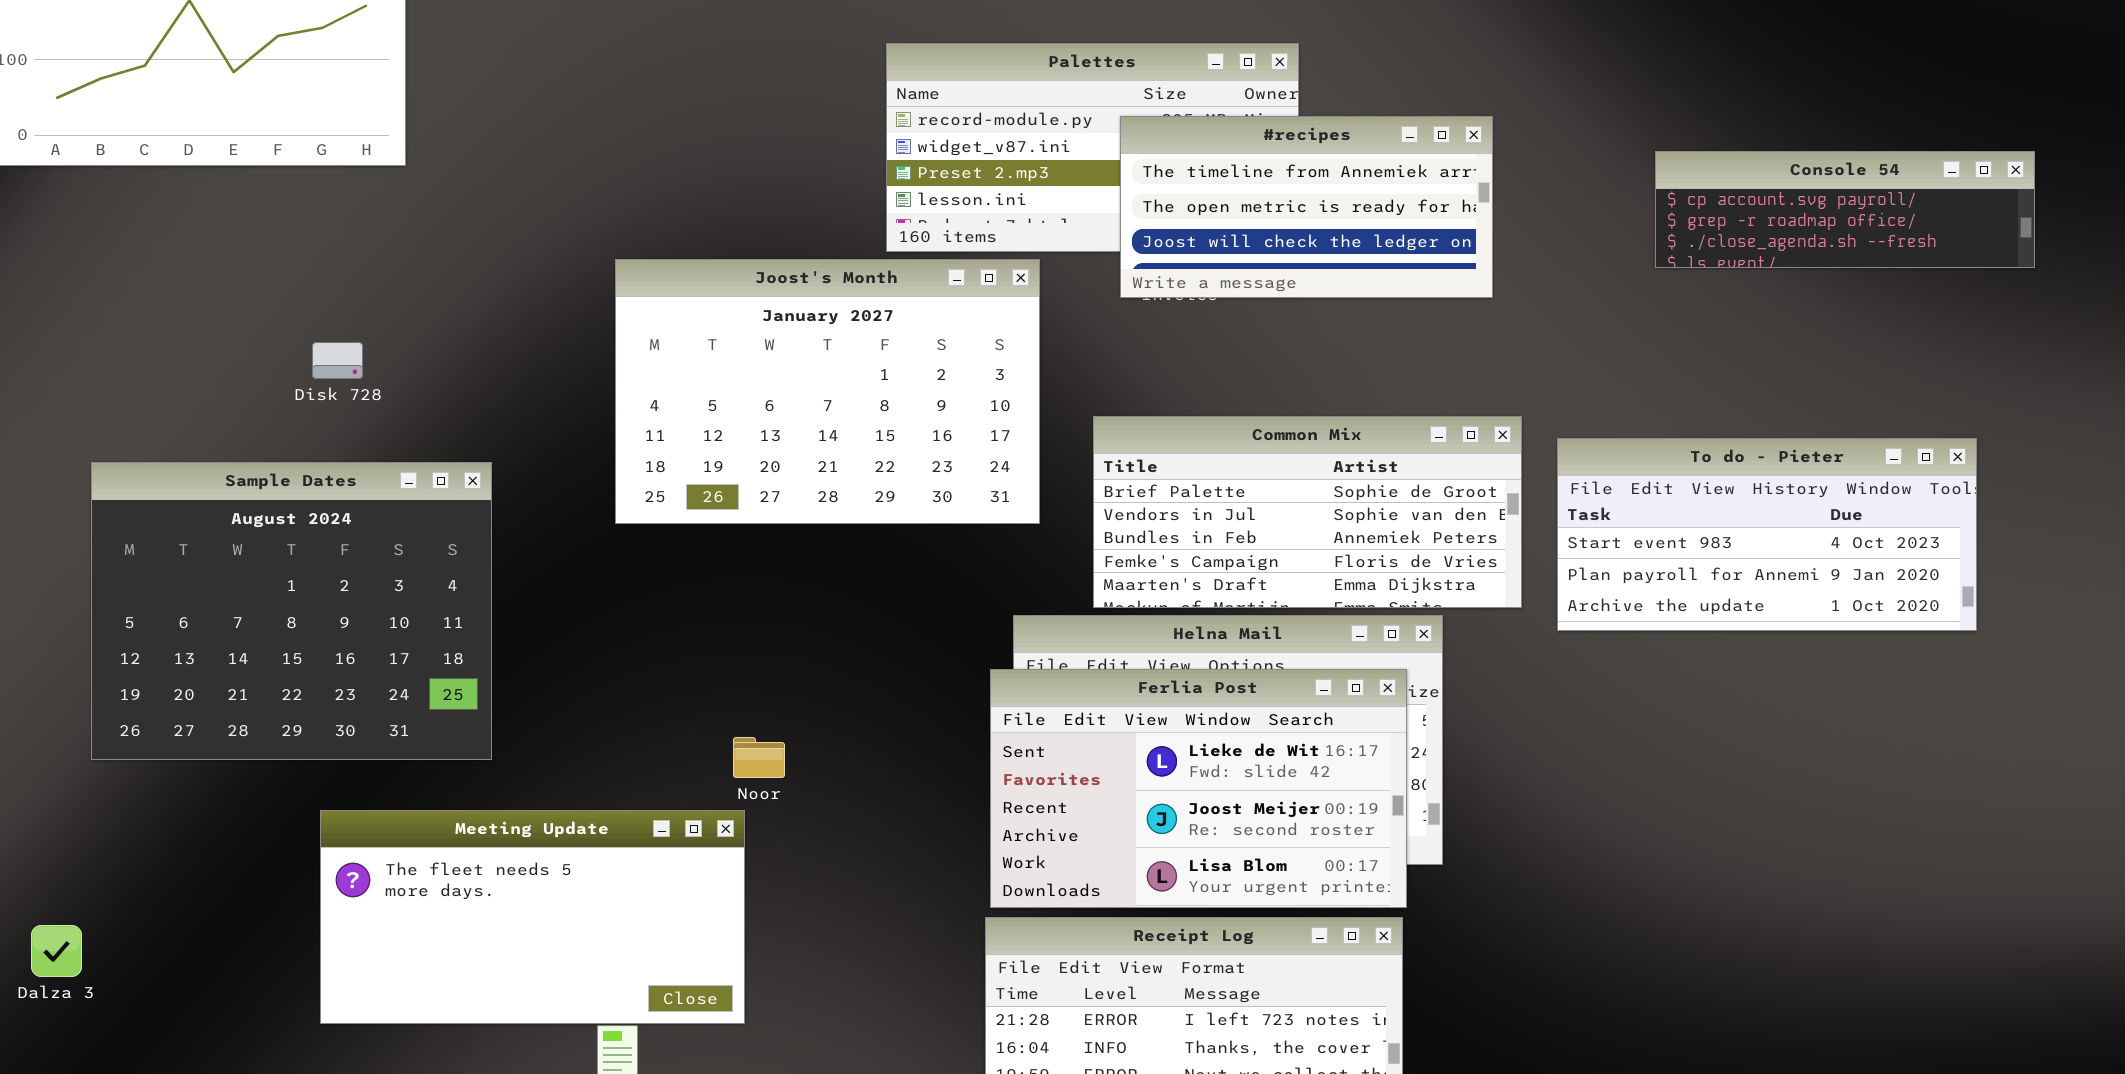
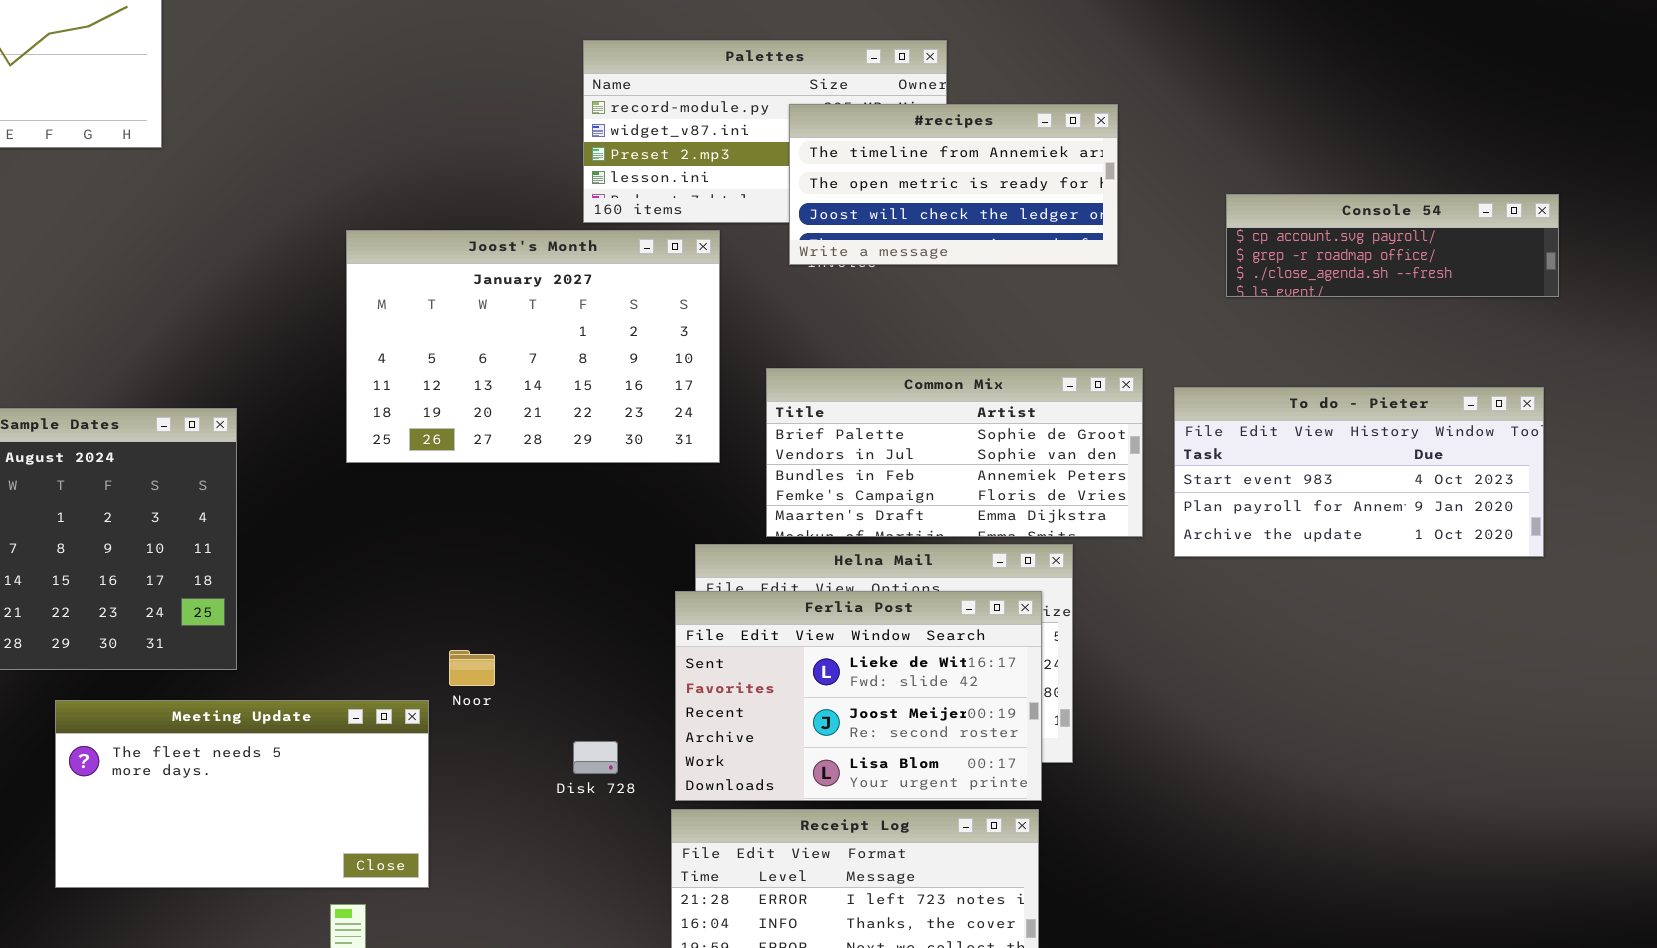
Console 54: [1655,151,2035,268] -> [1226,194,1559,297], moved
Disk 728: [312,342,363,379] -> [573,741,618,774], moved
Meeting Update: [320,810,745,1024] -> [55,700,429,888], moved

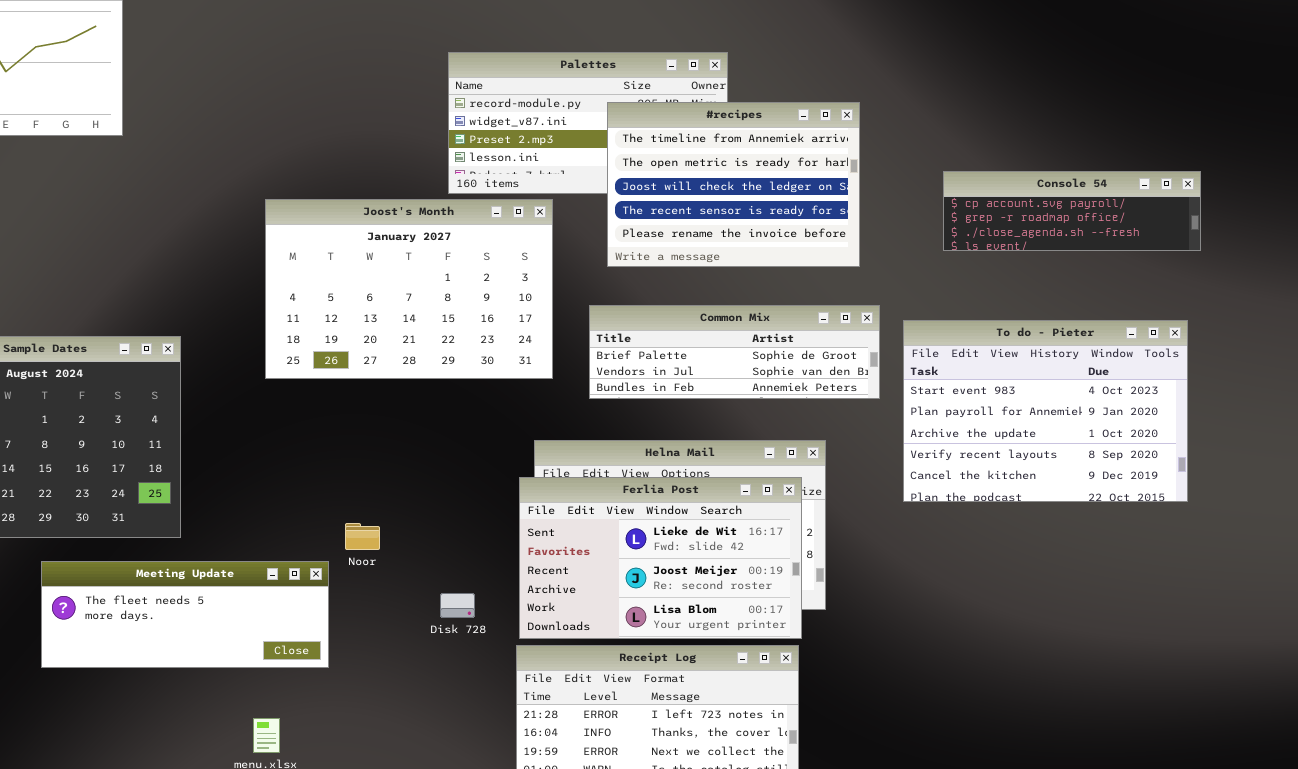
#recipes: [789,104,1118,265] -> [607,102,860,267], resized
Common Mix: [766,368,1143,537] -> [589,305,880,399], resized
To do - Pieter: [1174,387,1544,557] -> [903,320,1188,502], resized
Meeting Update: [55,700,429,888] -> [41,561,329,668], resized

